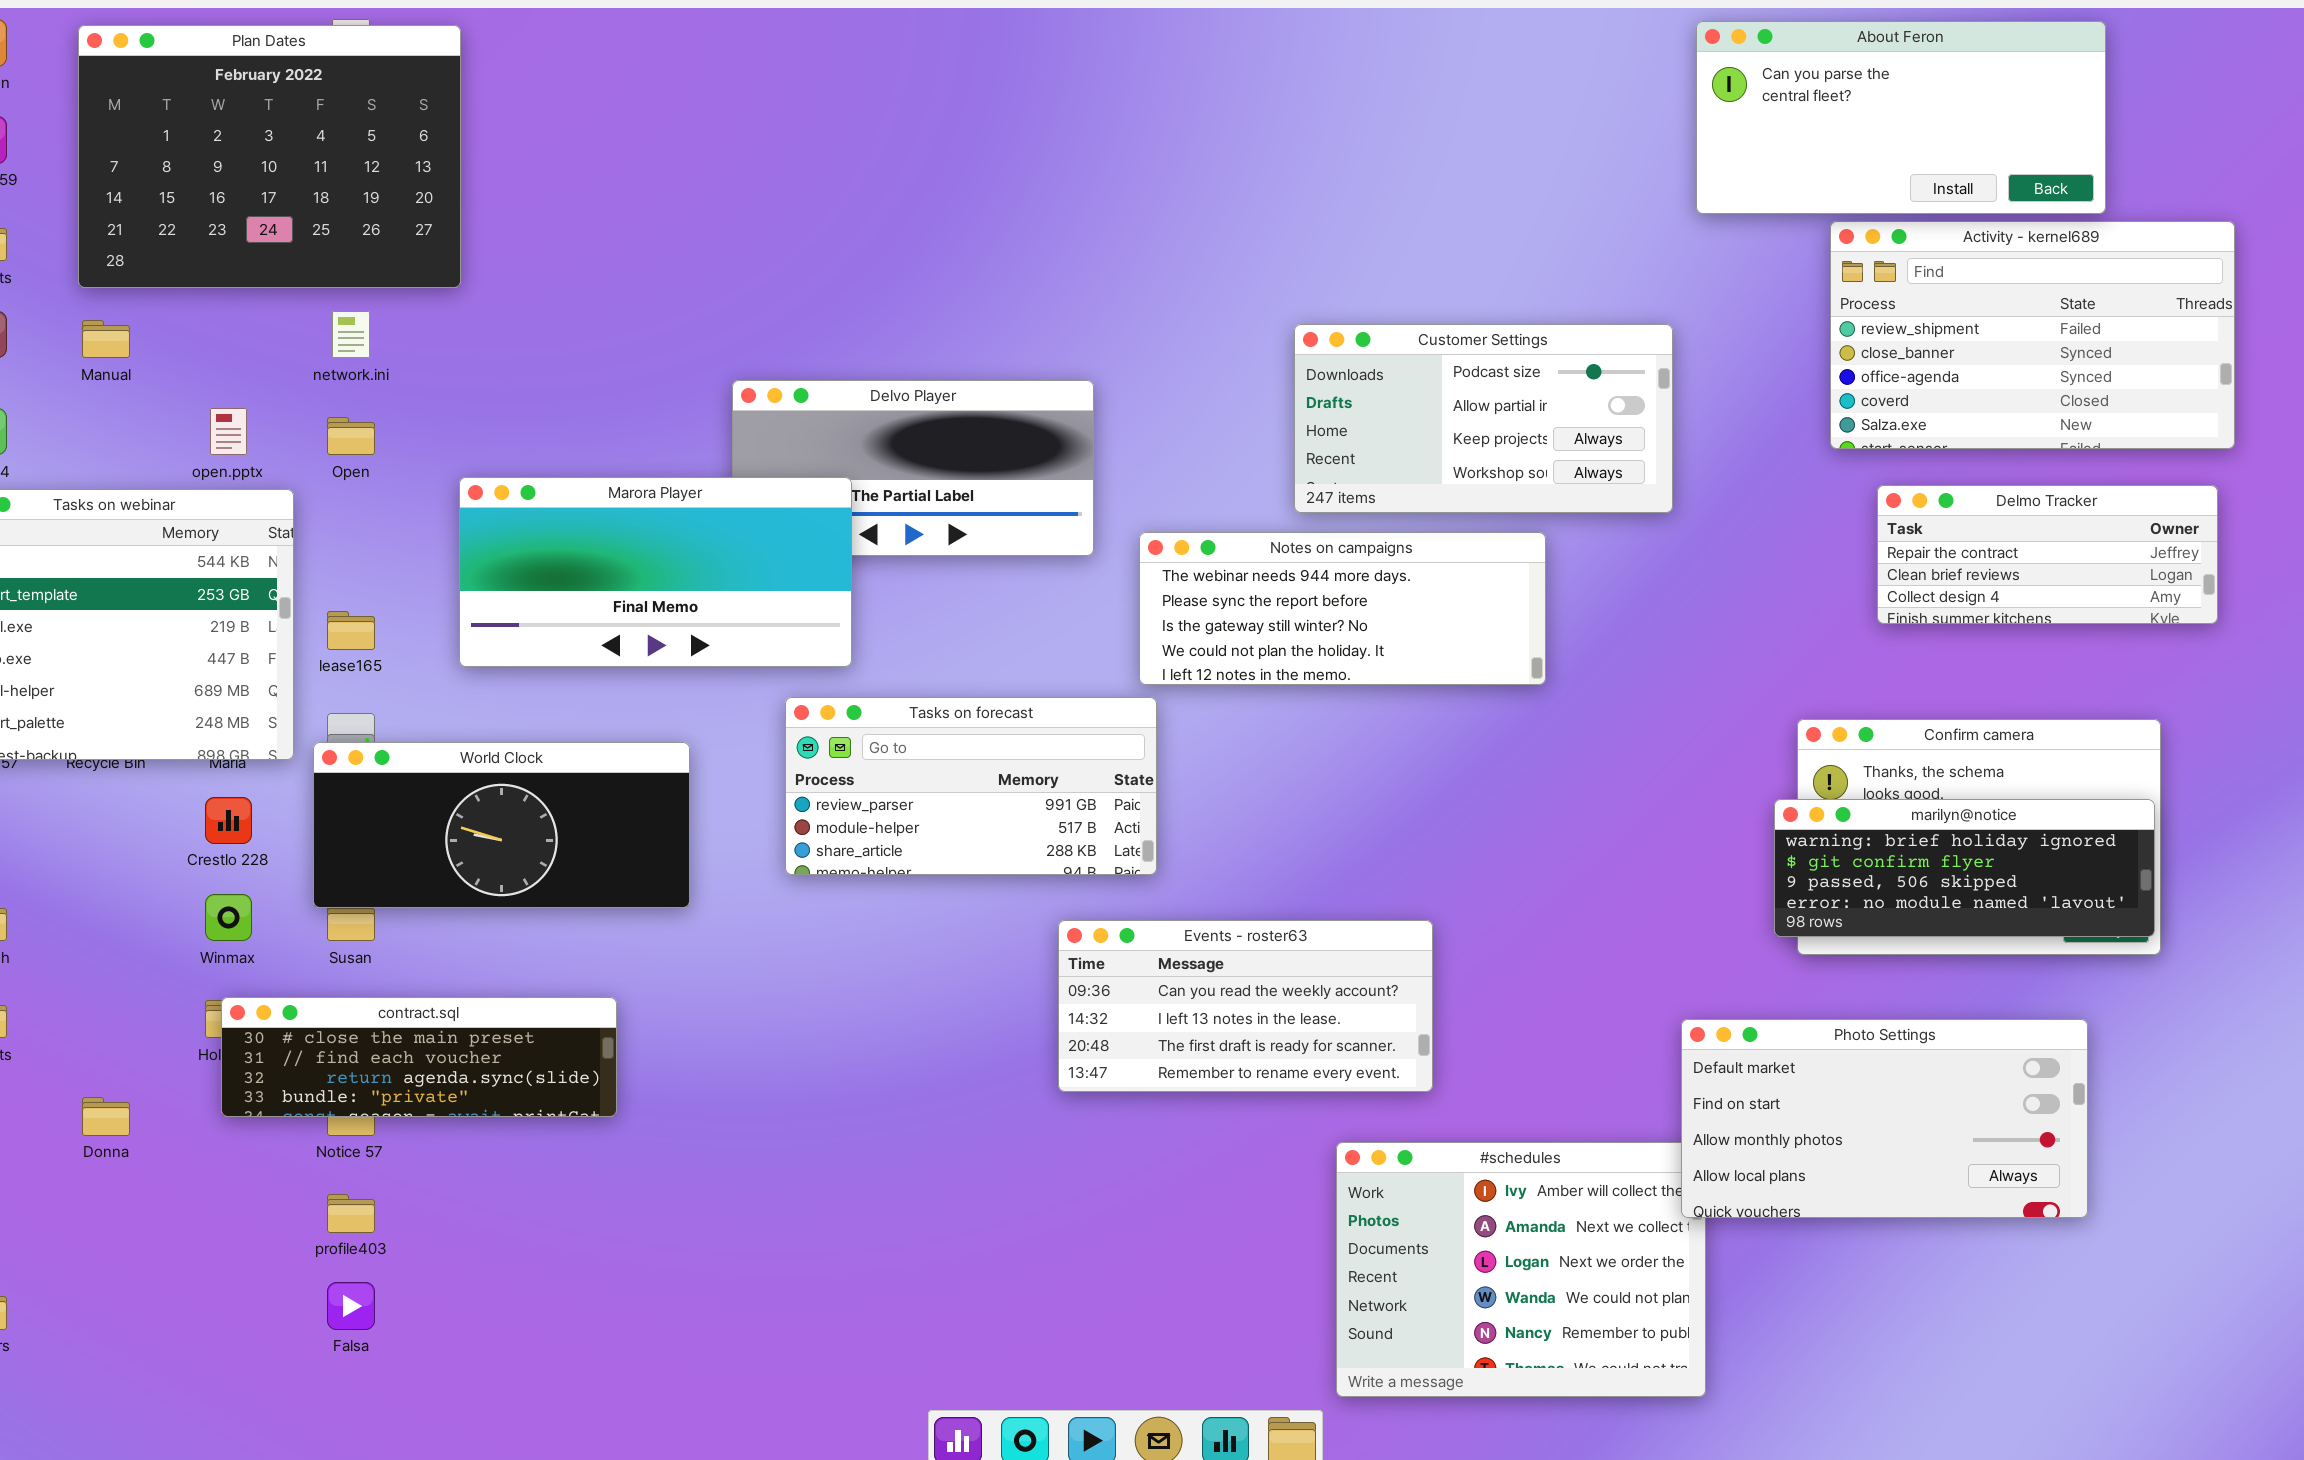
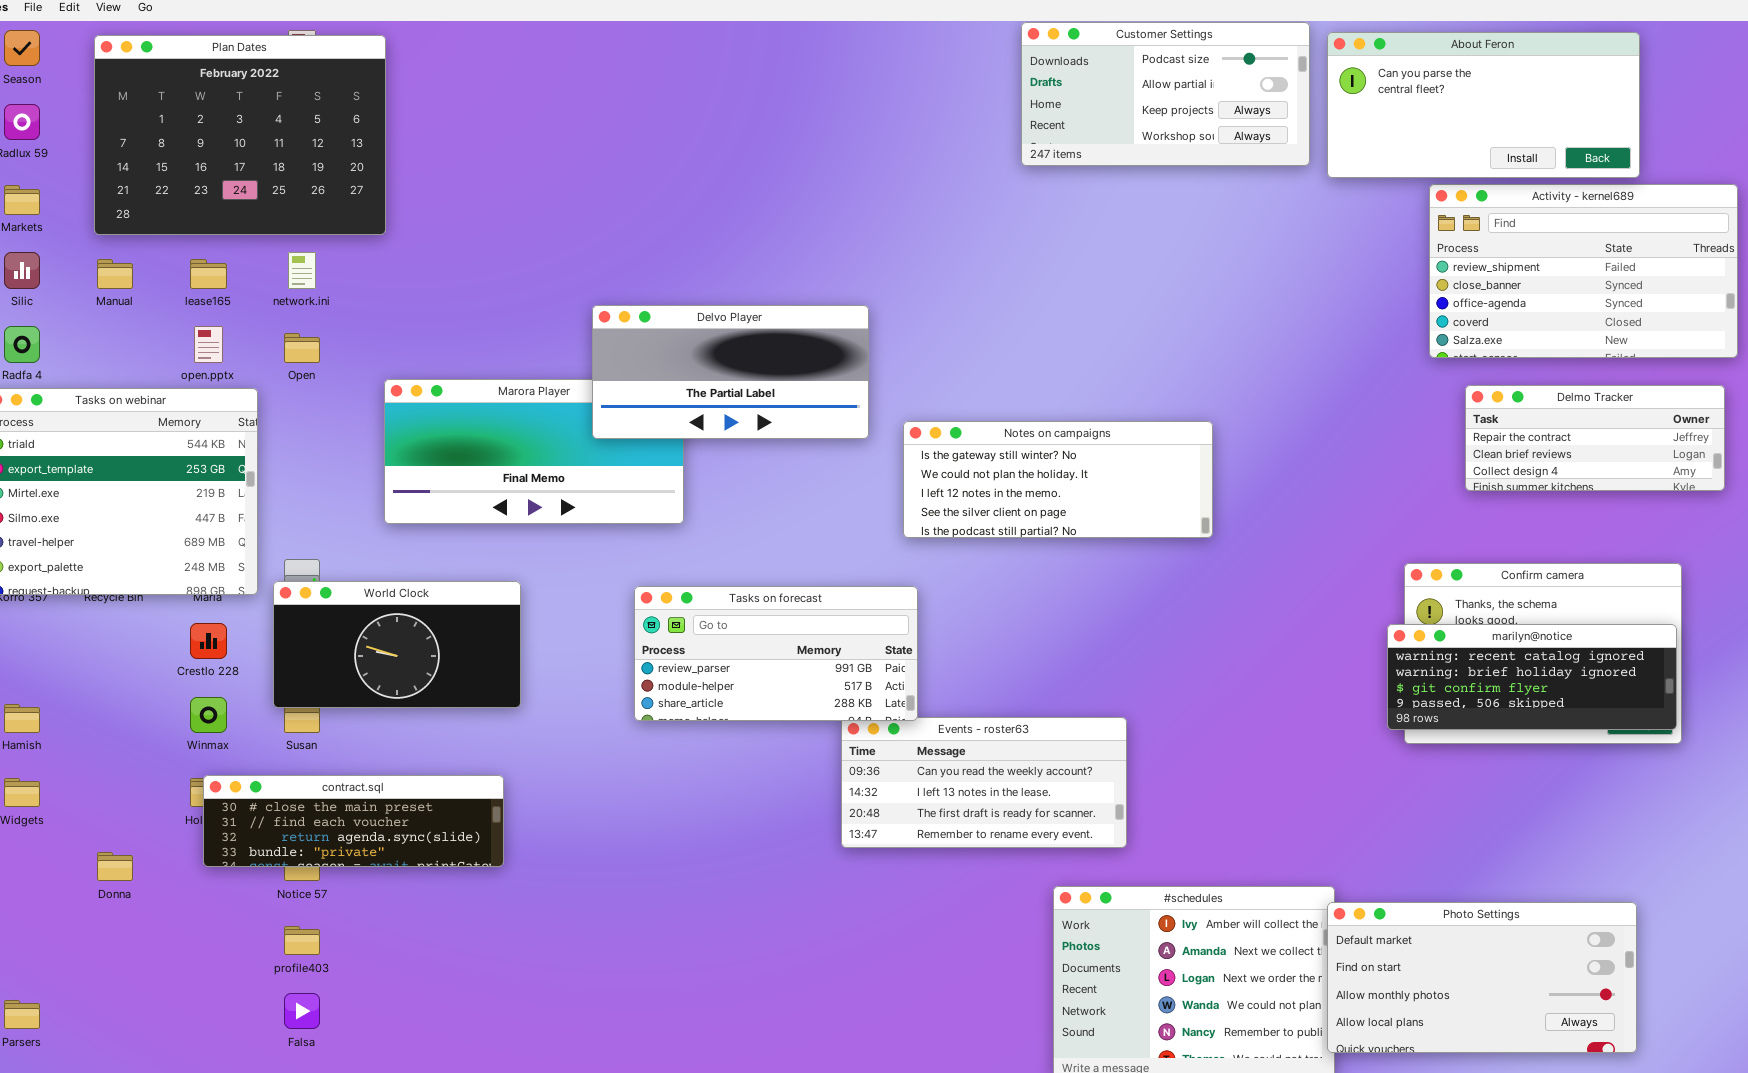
Customer Settings: [1294,324,1673,513] -> [1021,22,1310,166], moved
Delvo Player: [732,380,1094,556] -> [592,305,869,439], raised
Notes on campaigns: [1139,532,1546,685] -> [903,421,1213,538], scrolled down 2 rows
lease165: [327,611,375,650] -> [190,259,227,289], moved
Tasks on forecast: [785,697,1157,875] -> [634,586,918,721], moved
World Clock: [313,742,690,908] -> [273,581,521,708], resized
marilyn@notice: [1774,799,2155,937] -> [1387,624,1677,730], scrolled up 1 row
Photo Settings: [1681,1019,2088,1218] -> [1327,902,1637,1053], moved

